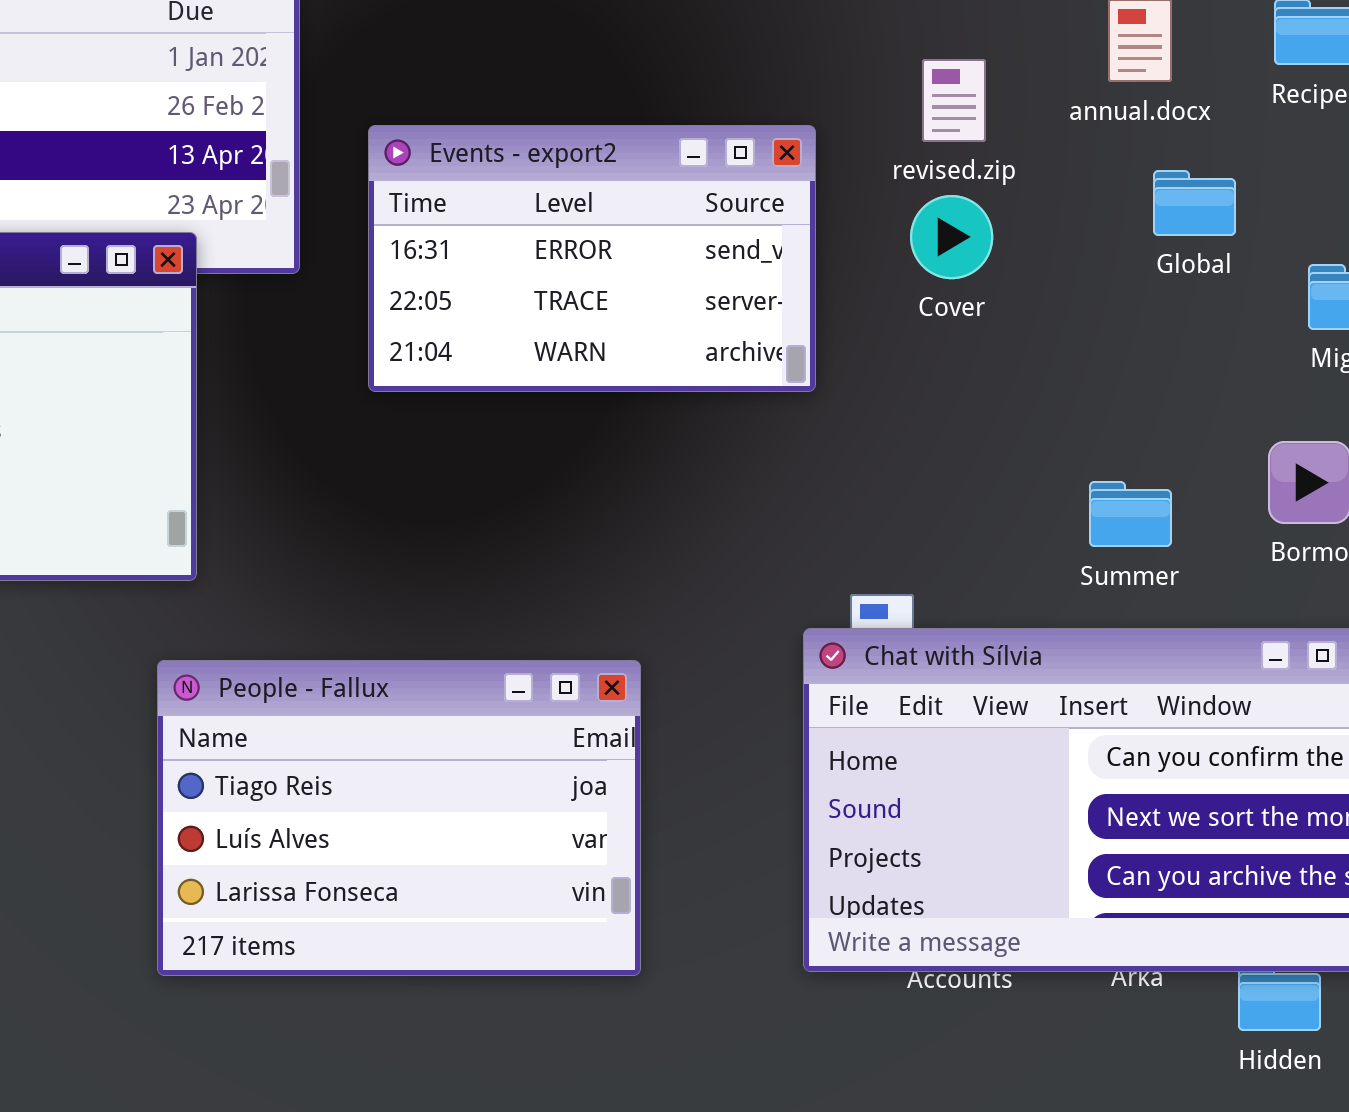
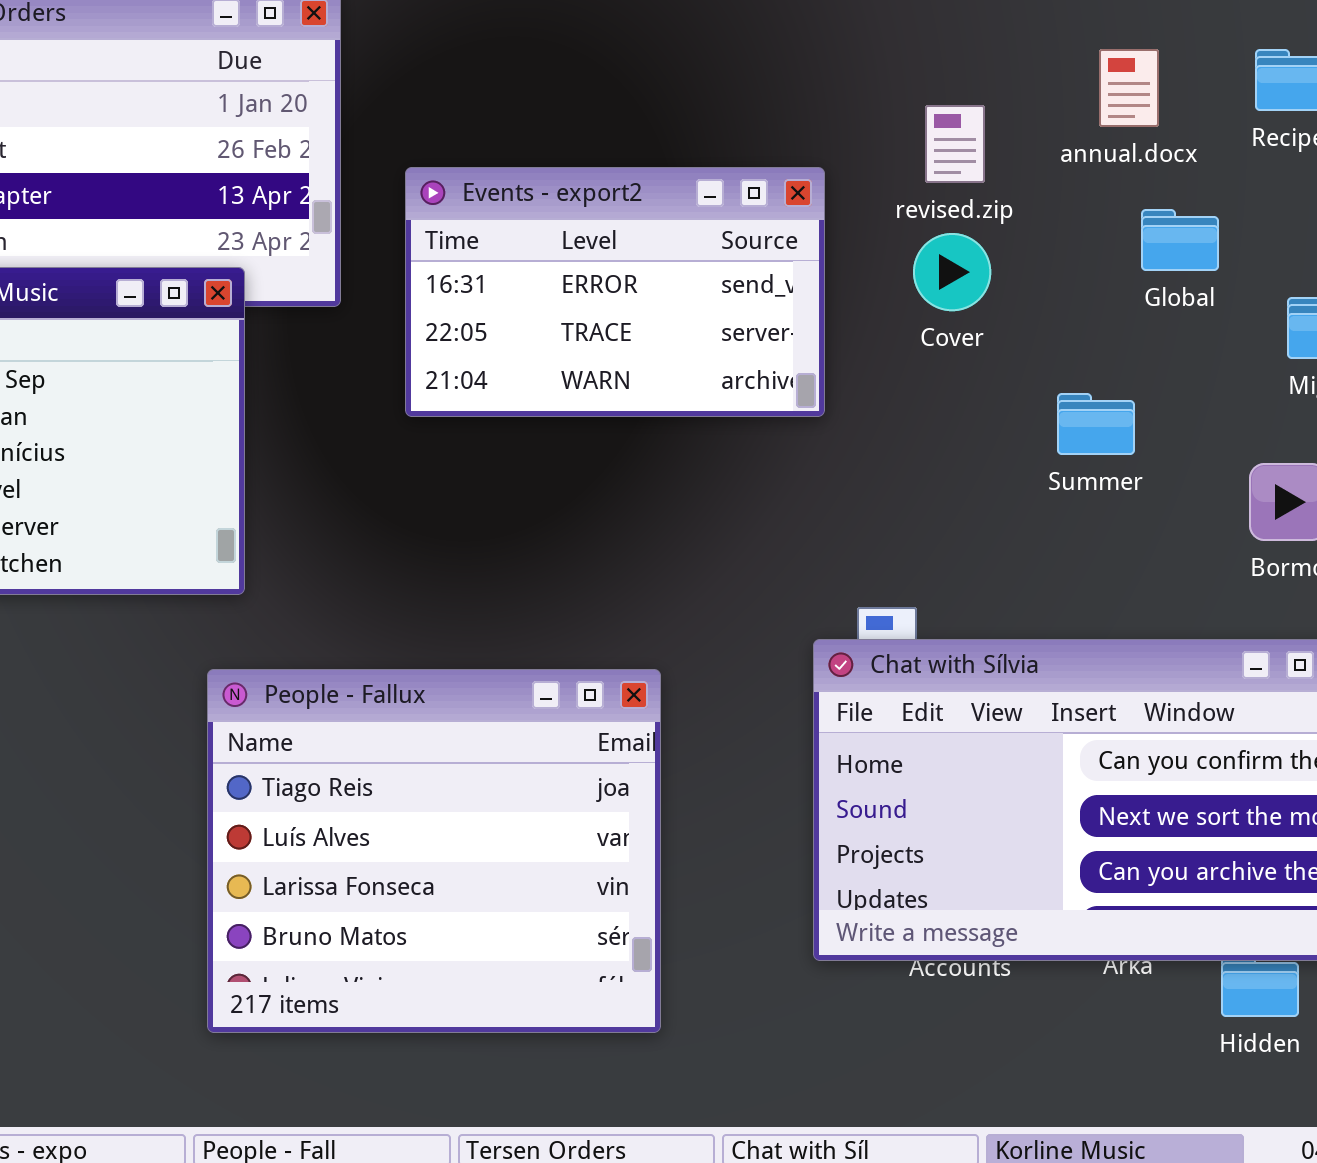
Summer: [1089,481,1172,547] -> [1057,393,1135,455], moved
People - Fallux: [157,660,641,976] -> [207,669,661,1033], resized

